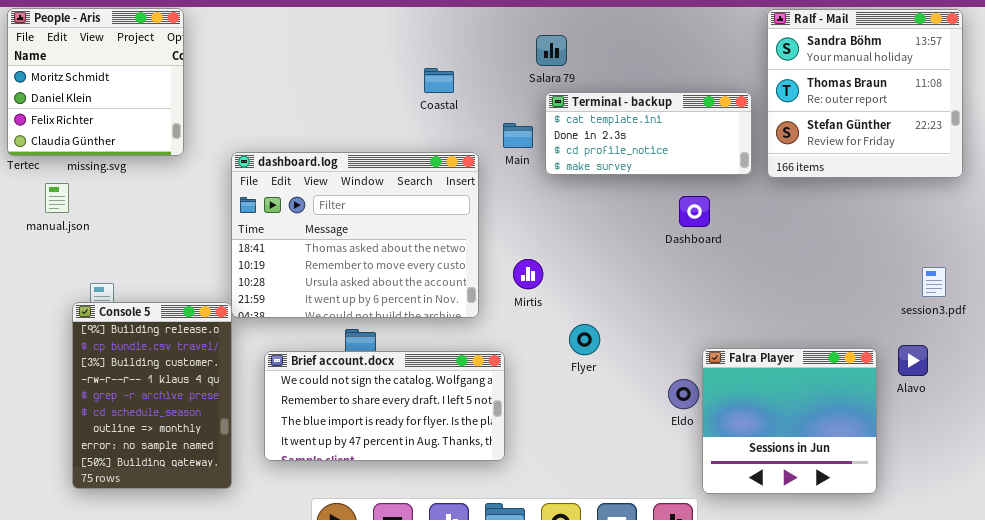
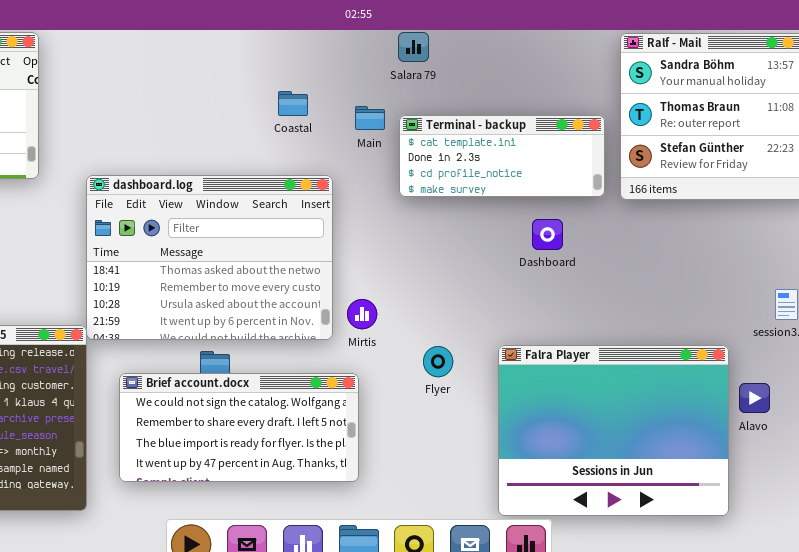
Salara 79: [536,35,567,66] -> [398,32,429,62], moved
Main: [503,123,533,148] -> [355,106,385,130], moved
Mirtis: [513,259,543,289] -> [347,299,377,329], moved
Alavo: [898,345,928,376] -> [739,383,770,413], moved
Falra Player: [702,348,877,494] -> [498,345,729,516], resized

